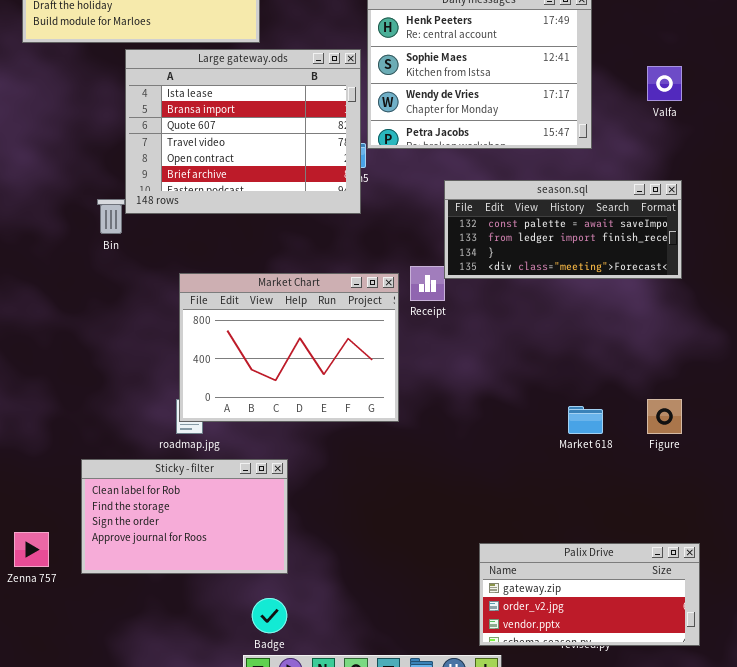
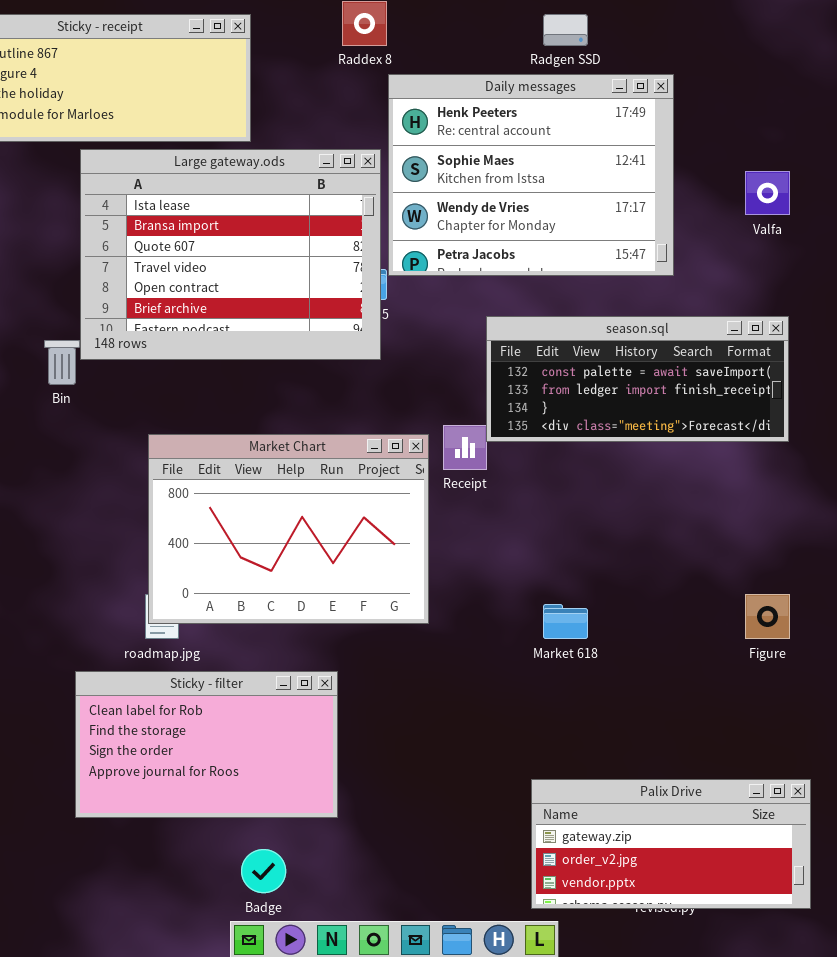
Market 618: [568,406,603,434] -> [543,604,588,639], moved
Sticky - filter: [81,459,288,574] -> [75,671,338,818], moved

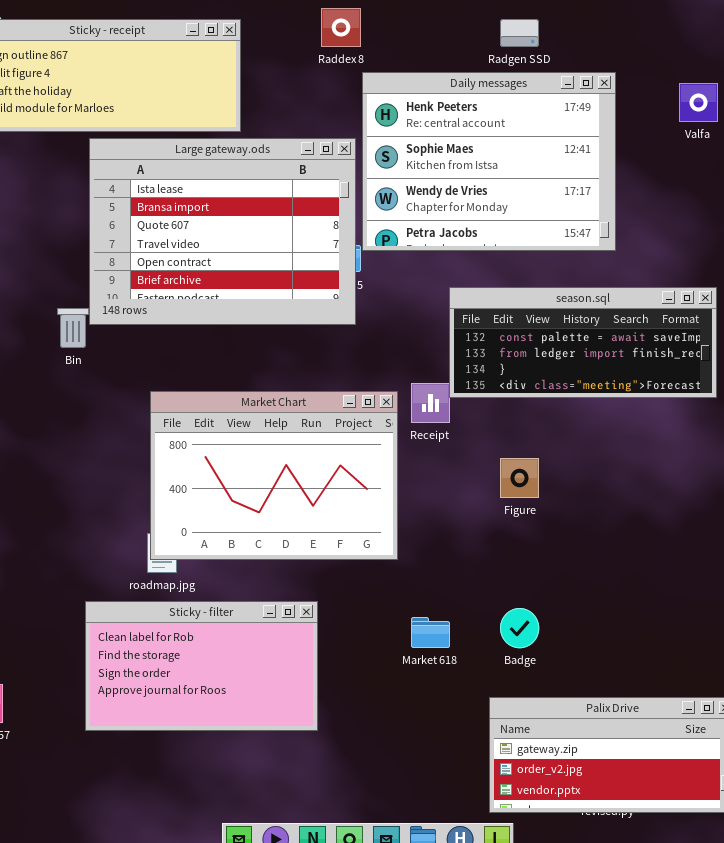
Valfa: [745,171,790,215] -> [679,83,718,122], moved
Figure: [745,594,790,639] -> [500,458,539,498], moved
Market 618: [543,604,588,639] -> [411,617,450,648], moved
Badge: [241,849,286,893] -> [500,608,539,648], moved

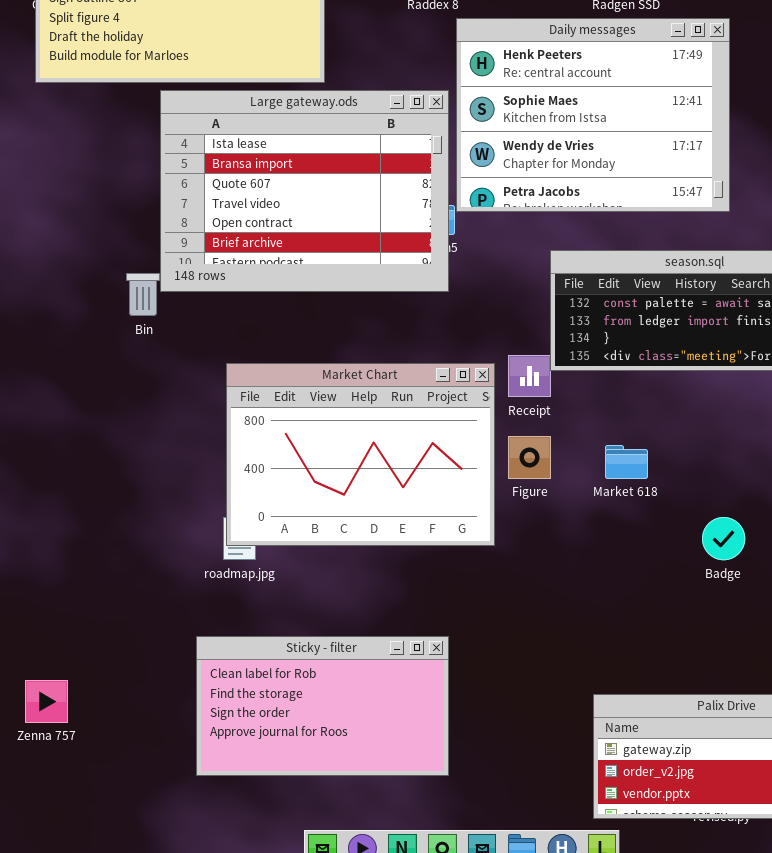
Figure: [500,458,539,498] -> [508,436,551,479], moved
Sticky - filter: [85,601,318,731] -> [196,636,449,776], moved
Badge: [500,608,539,648] -> [702,517,745,560], moved
Market 618: [411,617,450,648] -> [605,445,648,479], moved

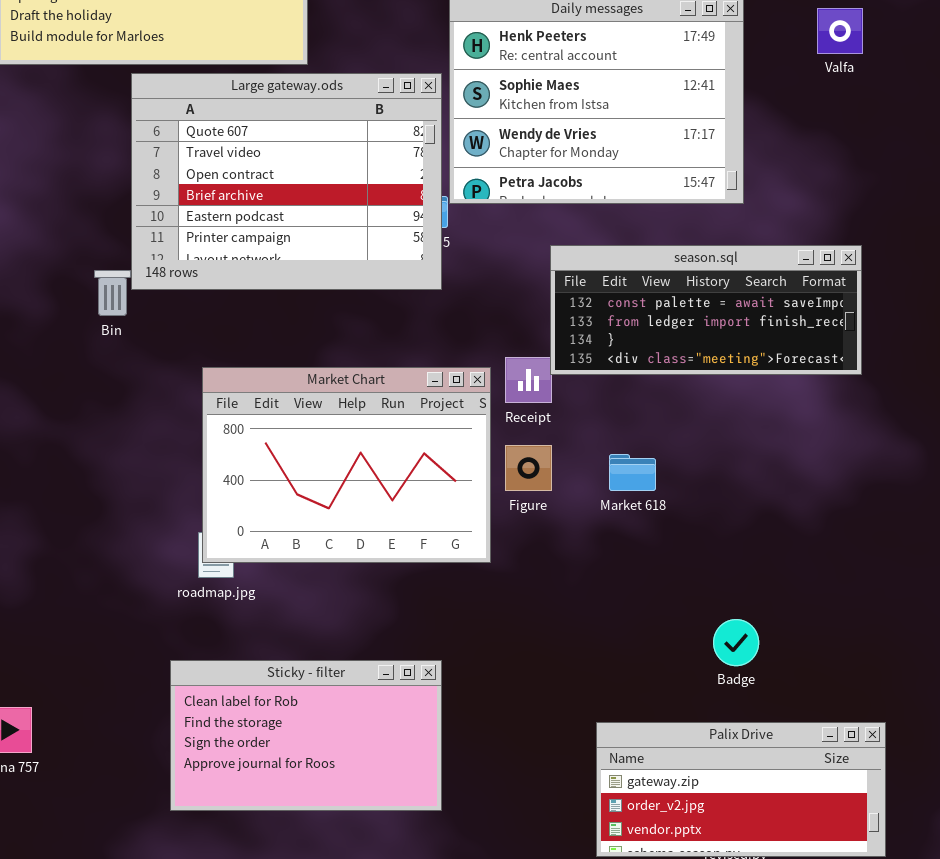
Large gateway.ods: [160,90,449,292] -> [131,73,442,290], scrolled down 2 rows
Badge: [702,517,745,560] -> [713,619,759,666], moved

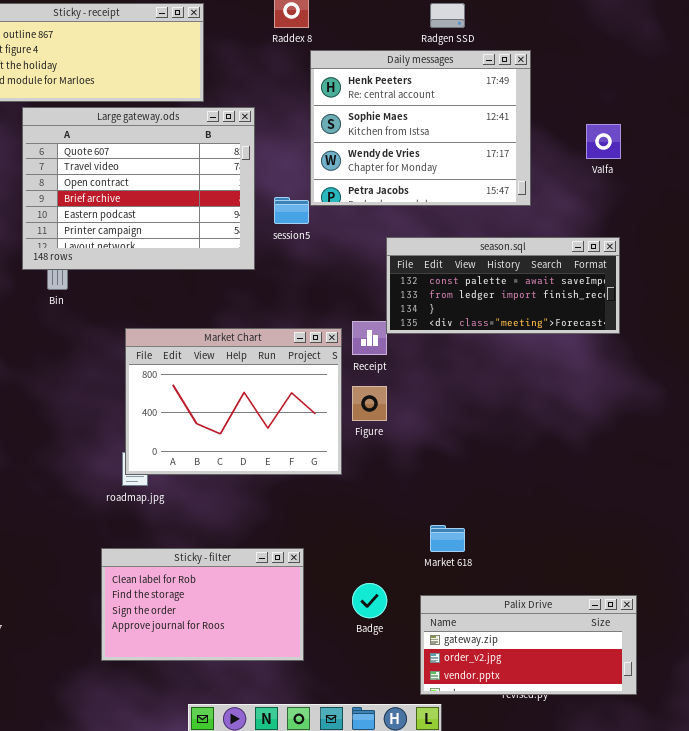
Valfa: [817,8,863,54] -> [586,124,621,159], moved
Large gateway.ods: [131,73,442,290] -> [22,107,255,270], moved
Market 618: [609,454,656,491] -> [430,525,465,552], moved
Badge: [713,619,759,666] -> [352,583,387,618], moved

